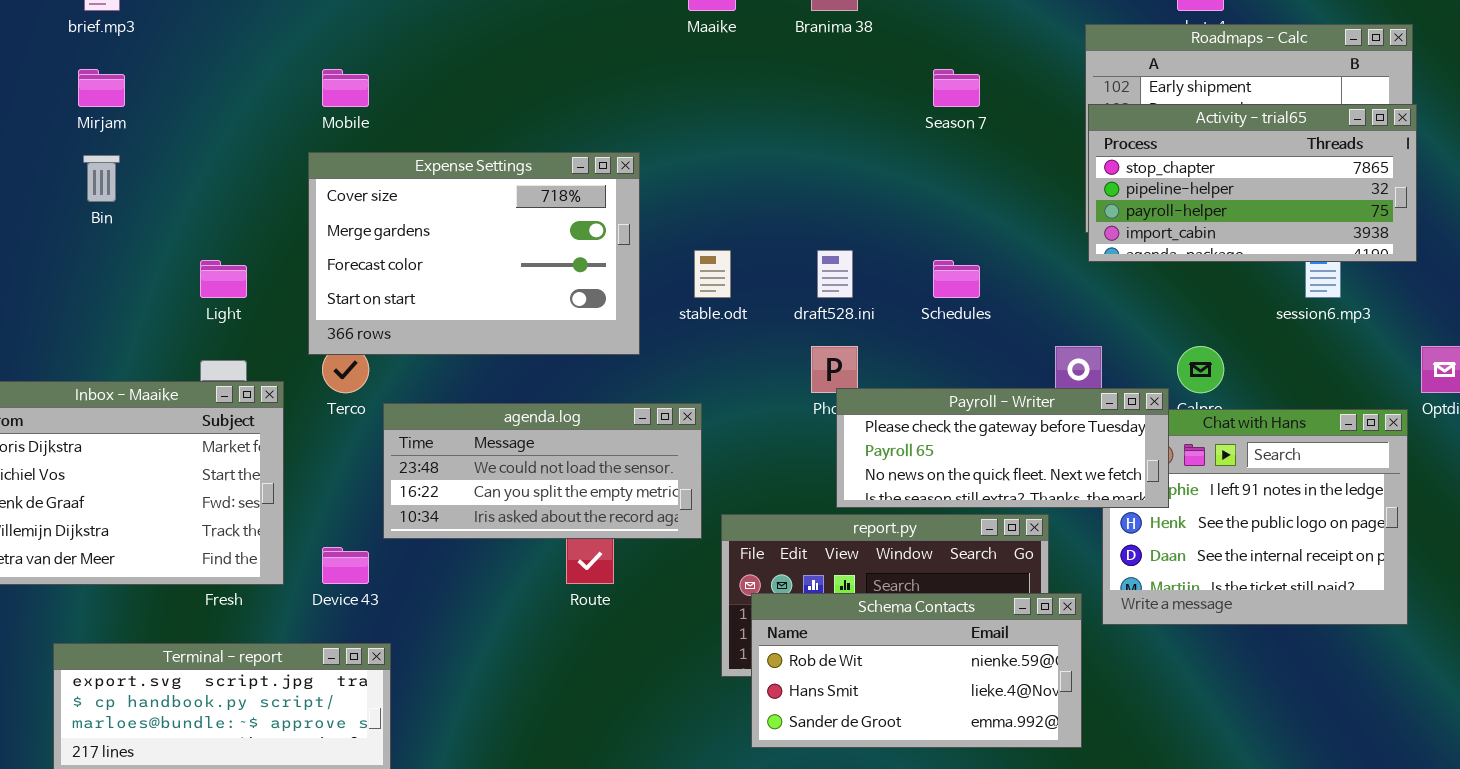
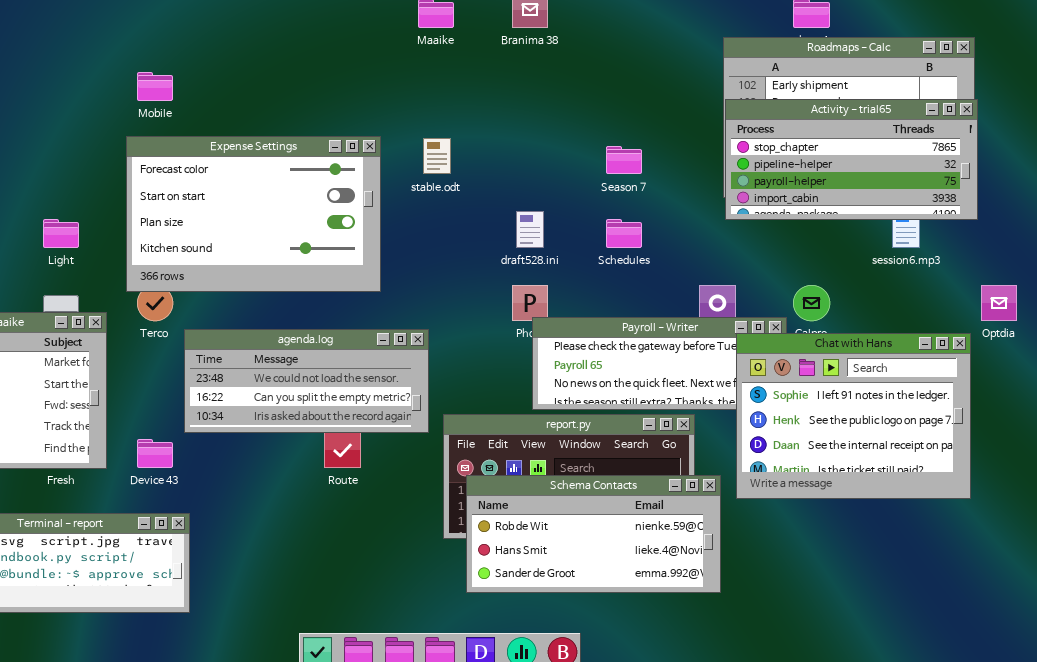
Season 7: [933,69,980,107] -> [606,146,642,174], moved
Expense Settings: [308,152,640,355] -> [126,136,381,292], scrolled down 2 rows
stable.odt: [694,250,731,298] -> [423,138,451,174], moved
Chat with Hans: [1102,409,1408,625] -> [736,333,971,499], raised

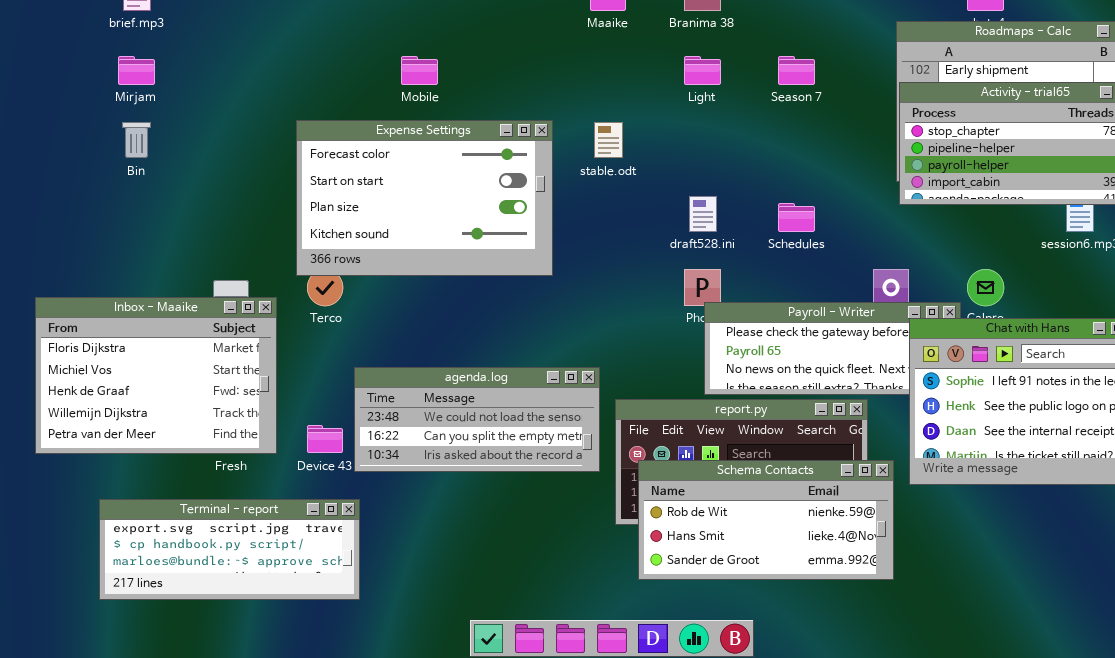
Mobile: [137,72,173,101] -> [401,56,438,85], moved
Season 7: [606,146,642,174] -> [778,56,815,85], moved
Light: [43,219,79,248] -> [684,56,721,85], moved
agenda.log: [184,329,429,433] -> [354,367,600,472], moved

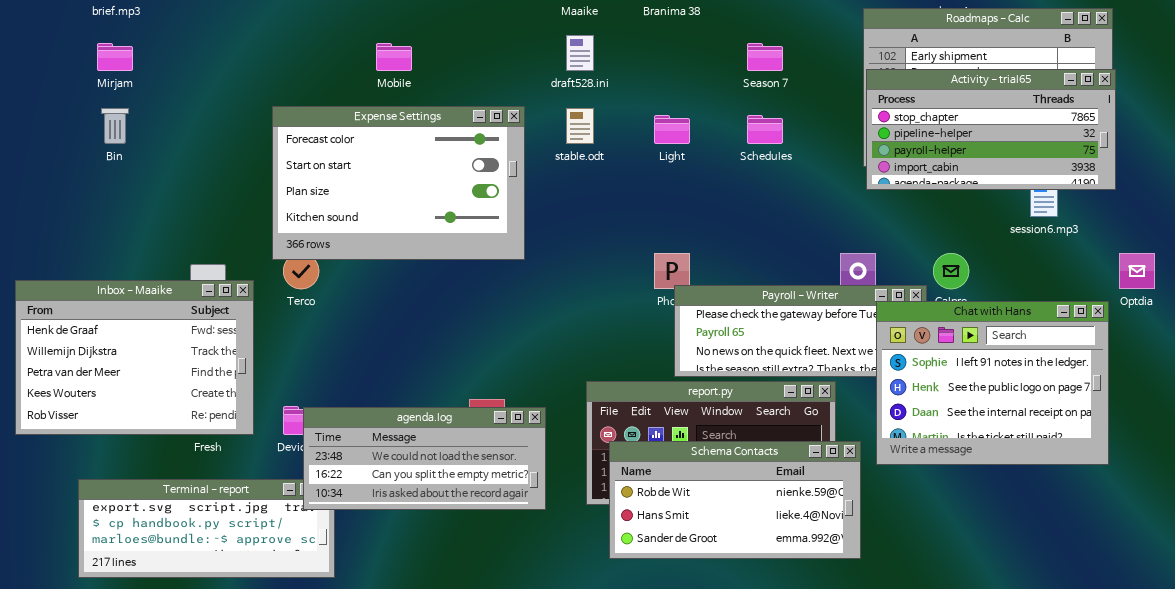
Light: [684,56,721,85] -> [654,115,690,144], moved
draft528.ini: [689,196,717,232] -> [566,35,594,71], moved
Schedules: [778,203,815,232] -> [747,115,783,144], moved
Inbox - Maaike: [35,297,277,454] -> [15,280,254,435], scrolled down 2 rows
agenda.log: [354,367,600,472] -> [303,407,546,510], moved

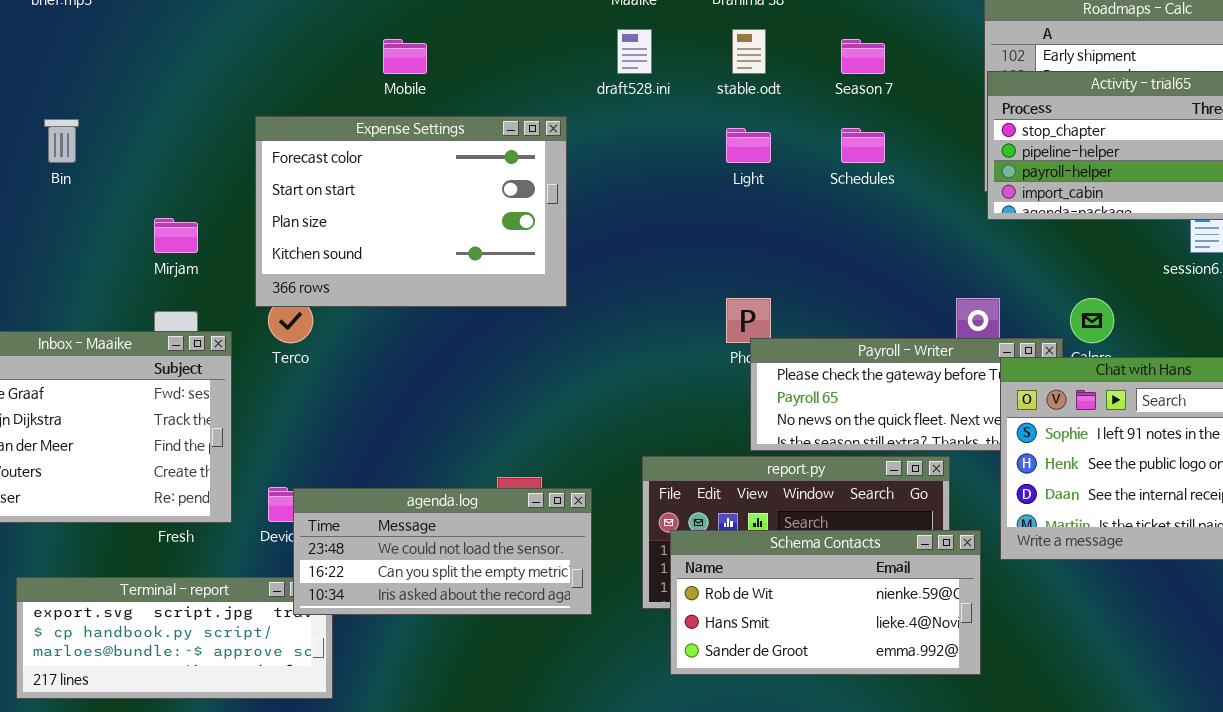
Mirjam: [97,43,133,71] -> [154,218,198,253], moved
stable.odt: [566,108,594,144] -> [732,29,766,74], moved

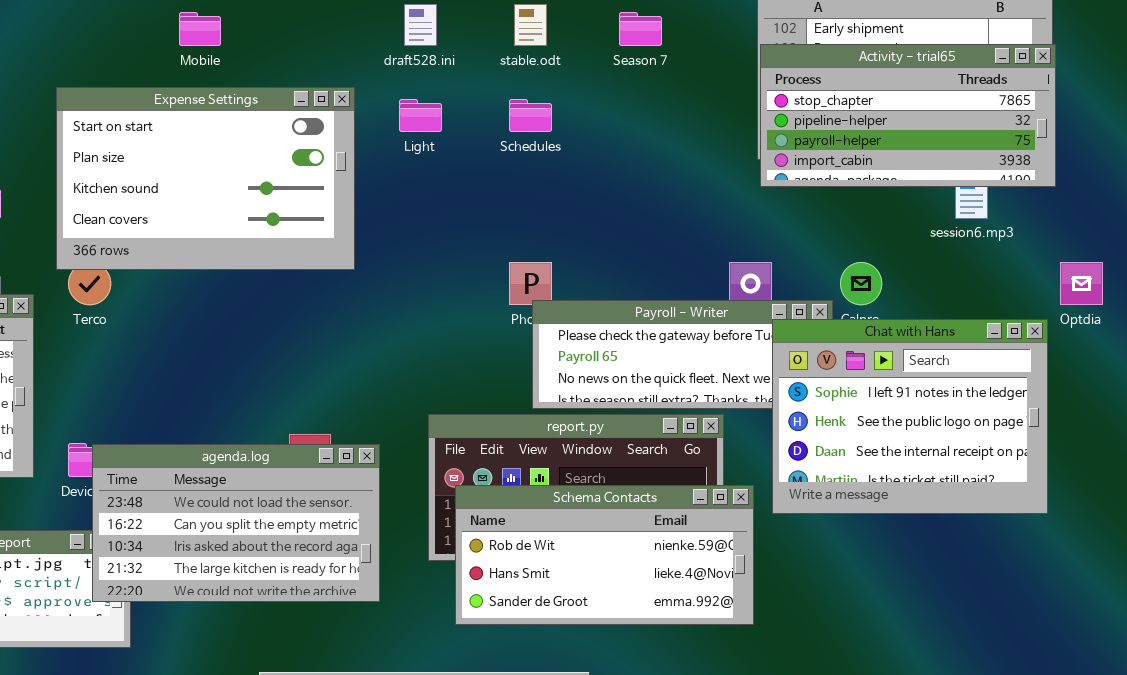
Expense Settings: [255,116,567,307] -> [56,87,355,270], scrolled down 1 row
Light: [726,128,771,163] -> [399,99,442,132], moved
Schedules: [841,128,885,163] -> [509,99,552,132], moved
agenda.log: [293,488,592,615] -> [92,444,380,602], resized

